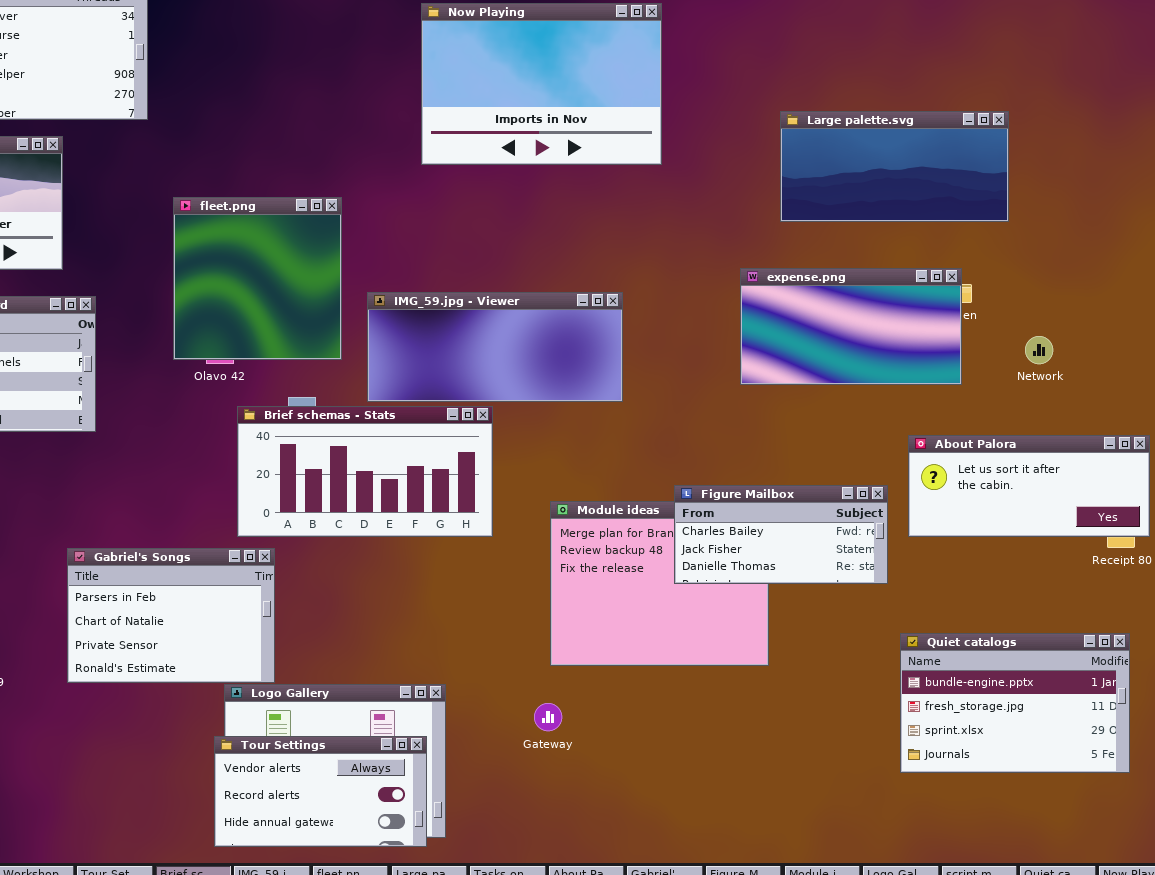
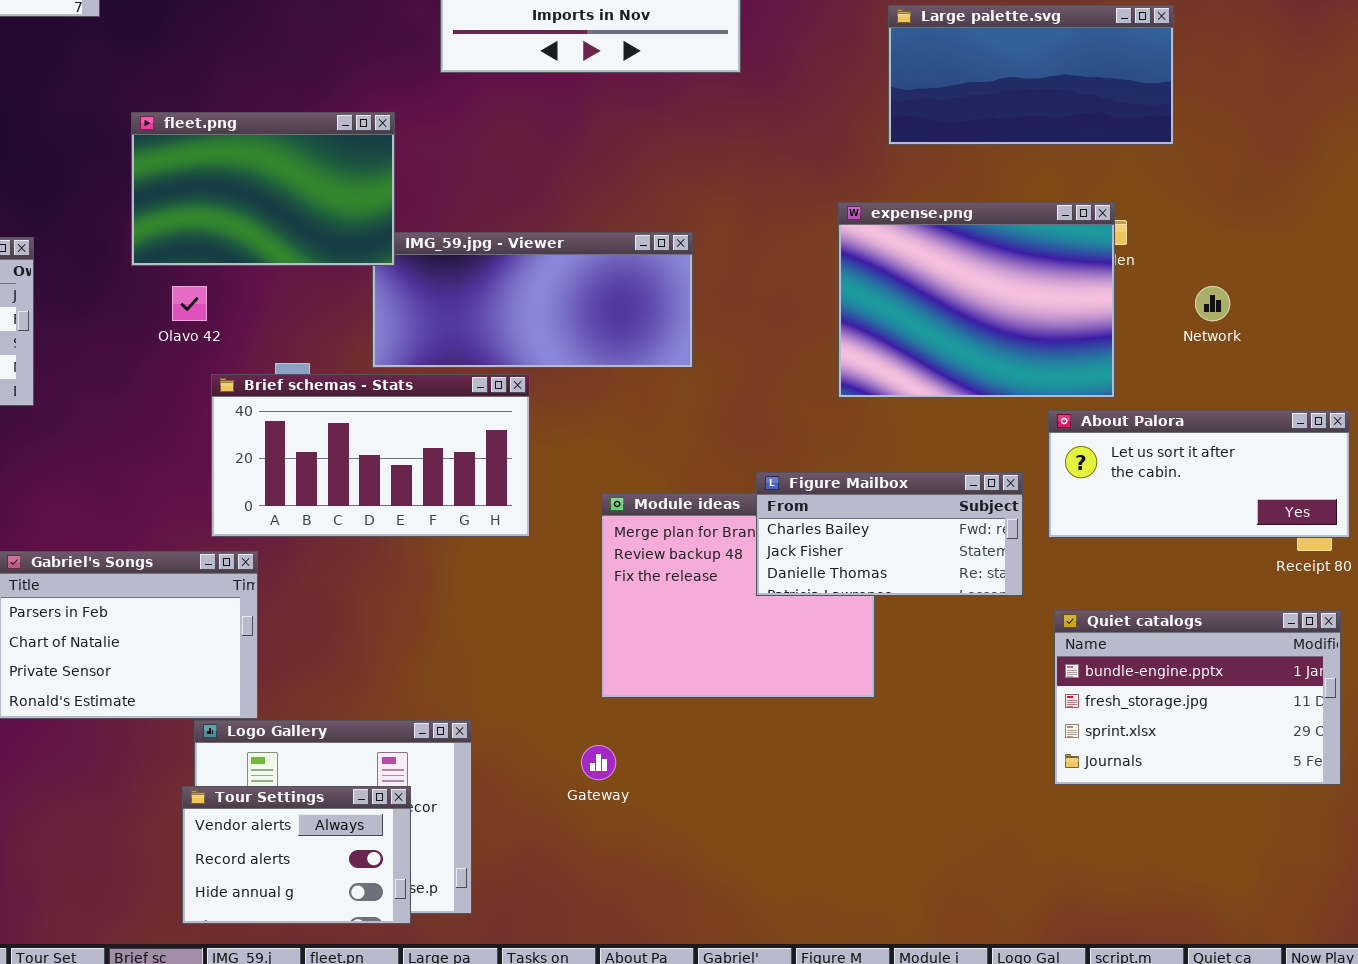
fleet.png: [173,197,342,360] -> [131,112,395,266], resized
expense.png: [740,268,962,385] -> [838,202,1115,398], resized
Quiet catalogs: [900,633,1130,773] -> [1054,610,1341,785], moved
Tour Settings: [214,736,427,847] -> [182,786,411,924], resized

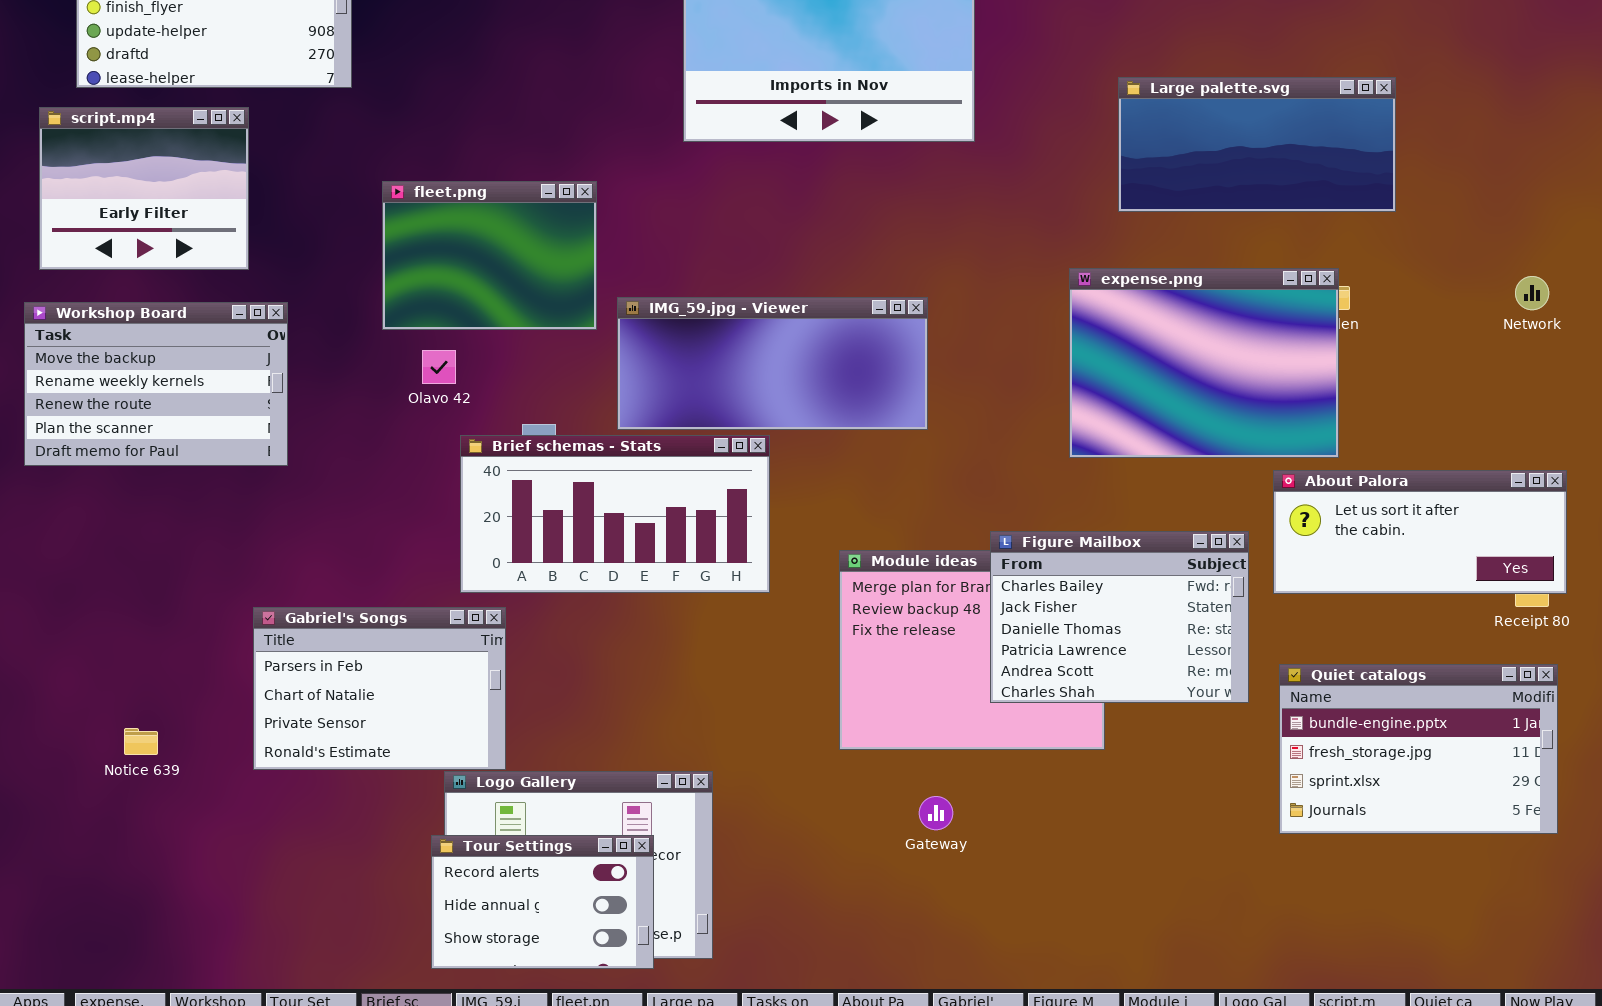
fleet.png: [131,112,395,266] -> [382,181,597,330], resized
Network: [1195,286,1230,321] -> [1515,276,1549,310], moved
Figure Mailbox: [756,472,1023,596] -> [990,531,1249,703], resized
Gateway: [581,745,616,780] -> [919,796,953,830], moved
Tour Settings: [182,786,411,924] -> [431,835,654,969], scrolled down 1 row

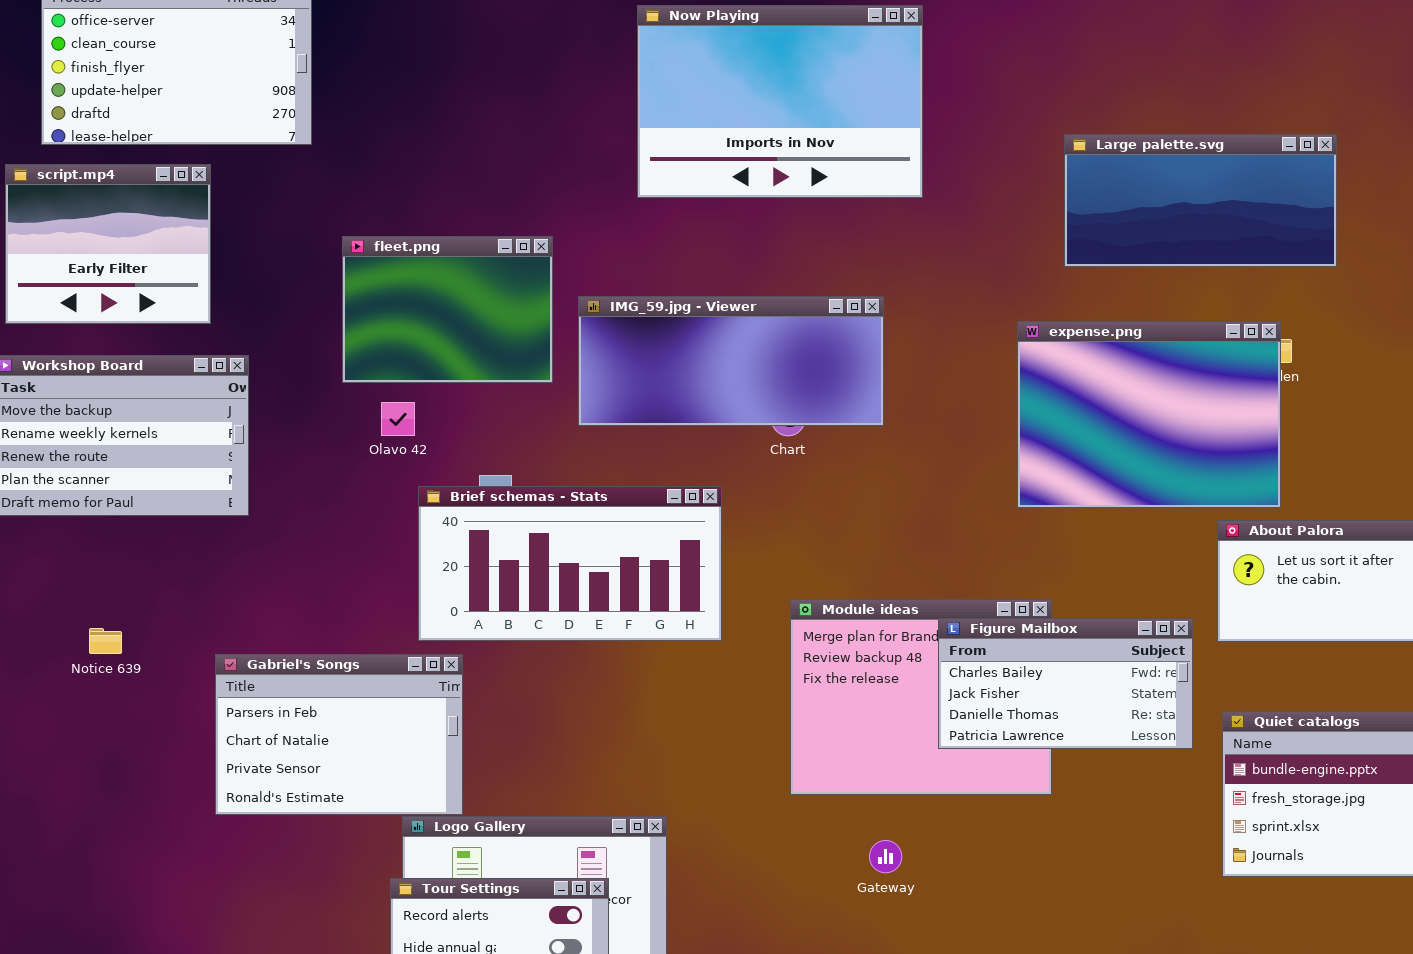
IMG_59.jpg - Viewer: [617,297,928,430] -> [578,296,884,426], moved
Figure Mailbox: [990,531,1249,703] -> [938,618,1193,749], resized
Notice 639: [124,728,158,755] -> [89,628,122,654], moved

